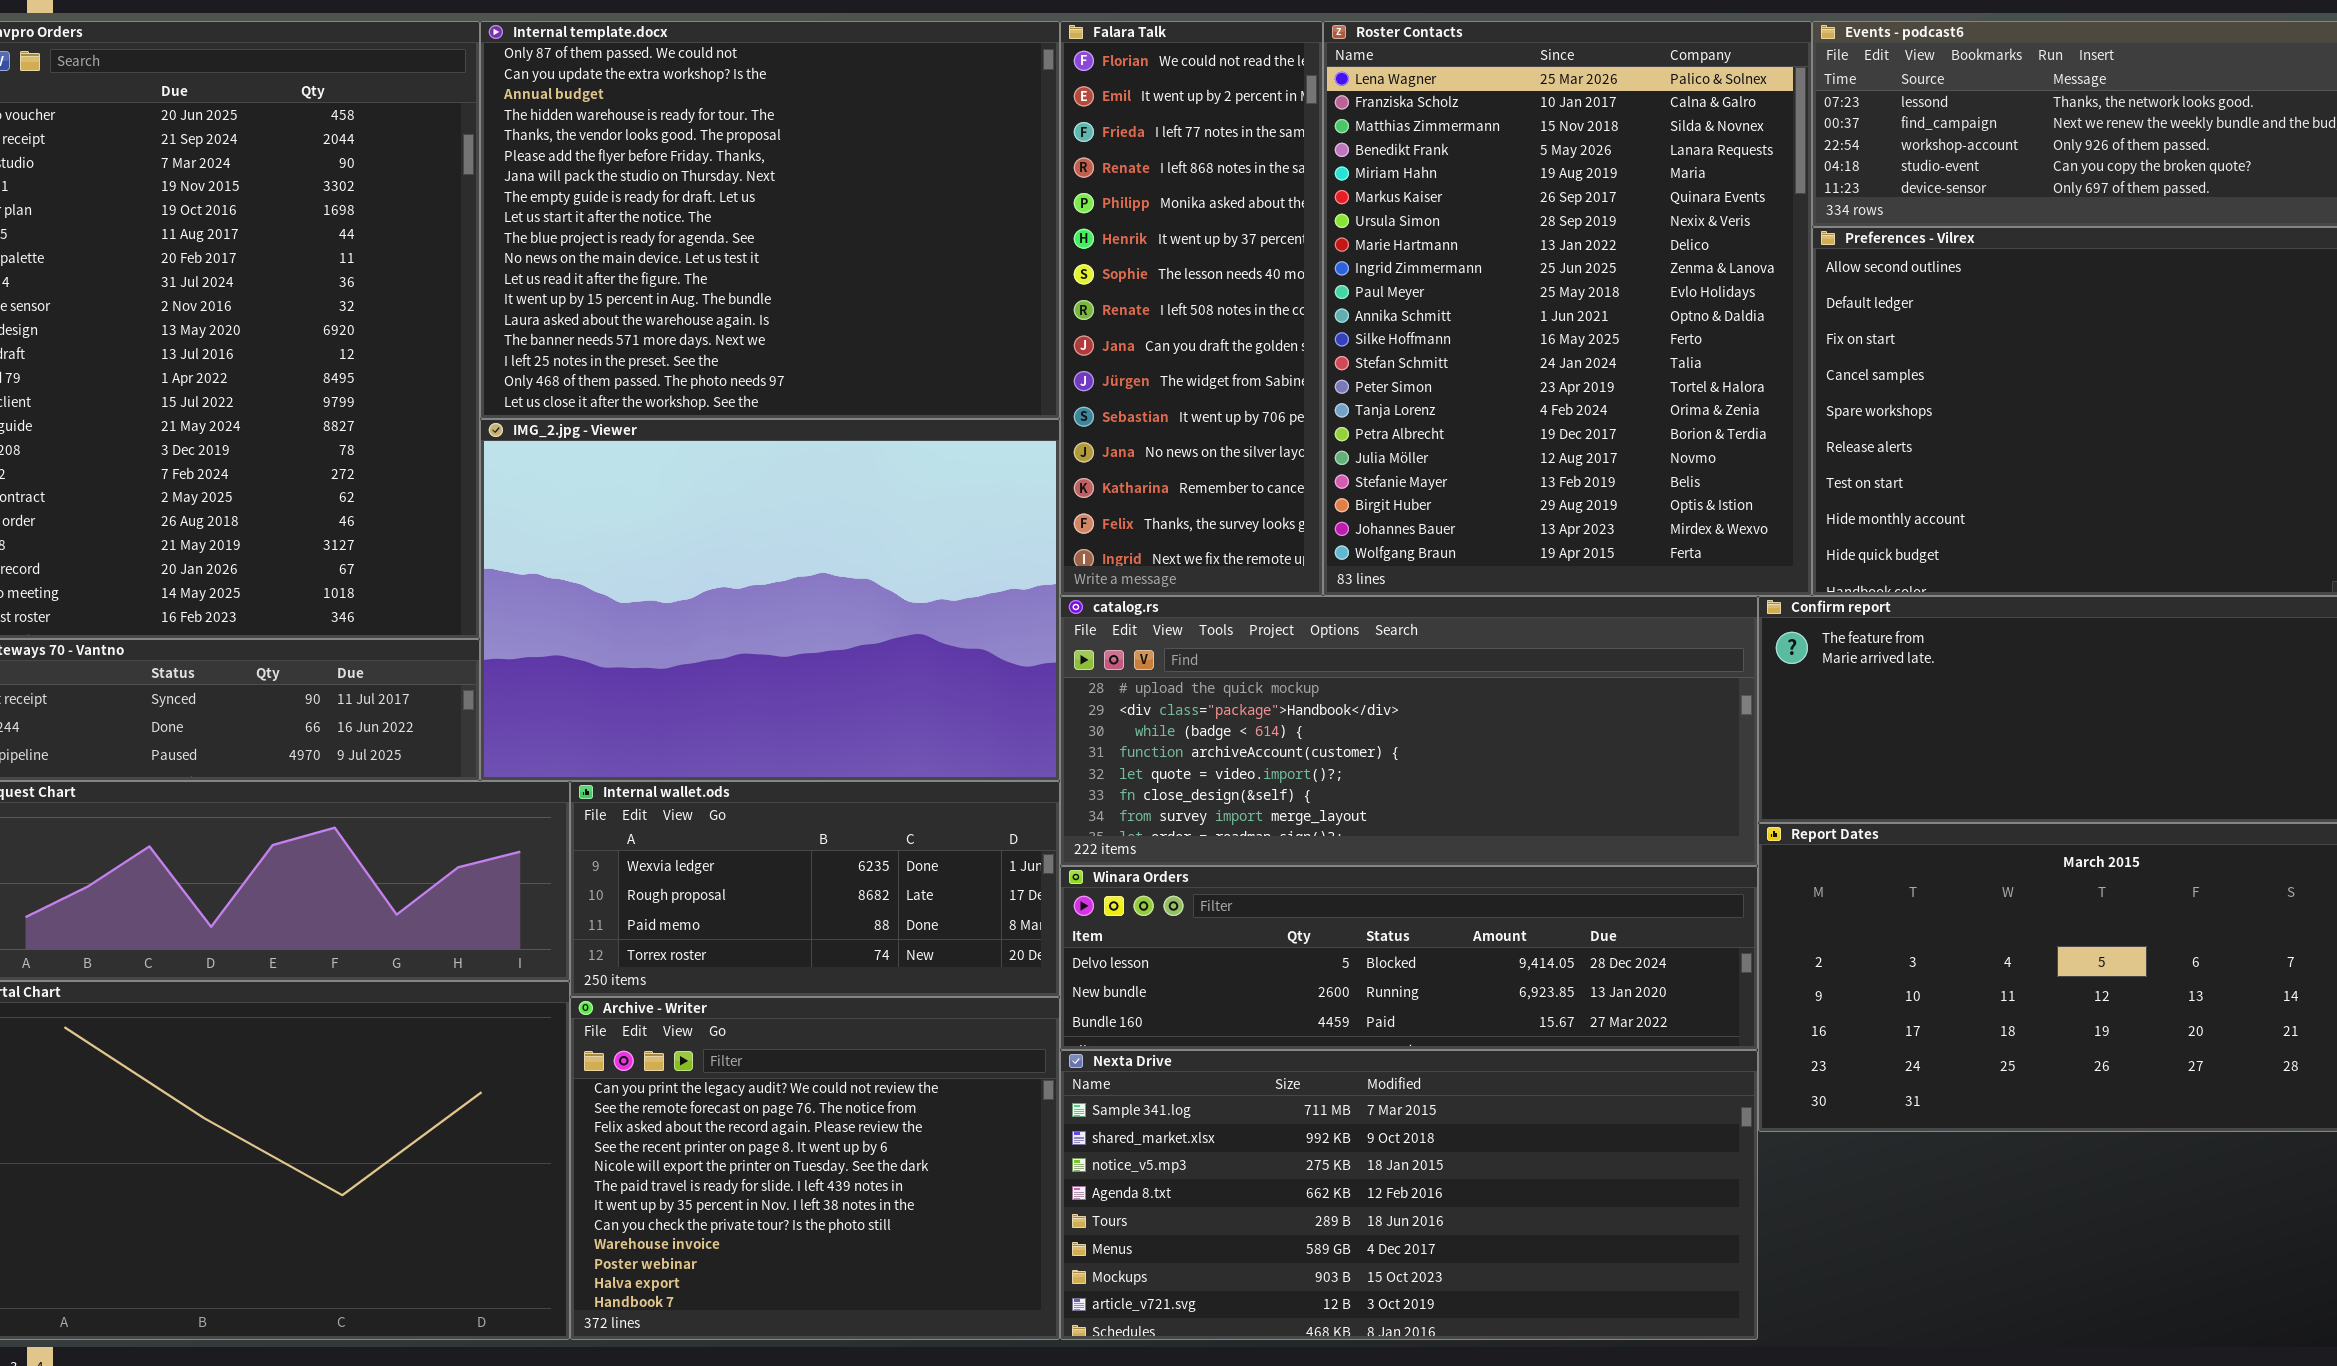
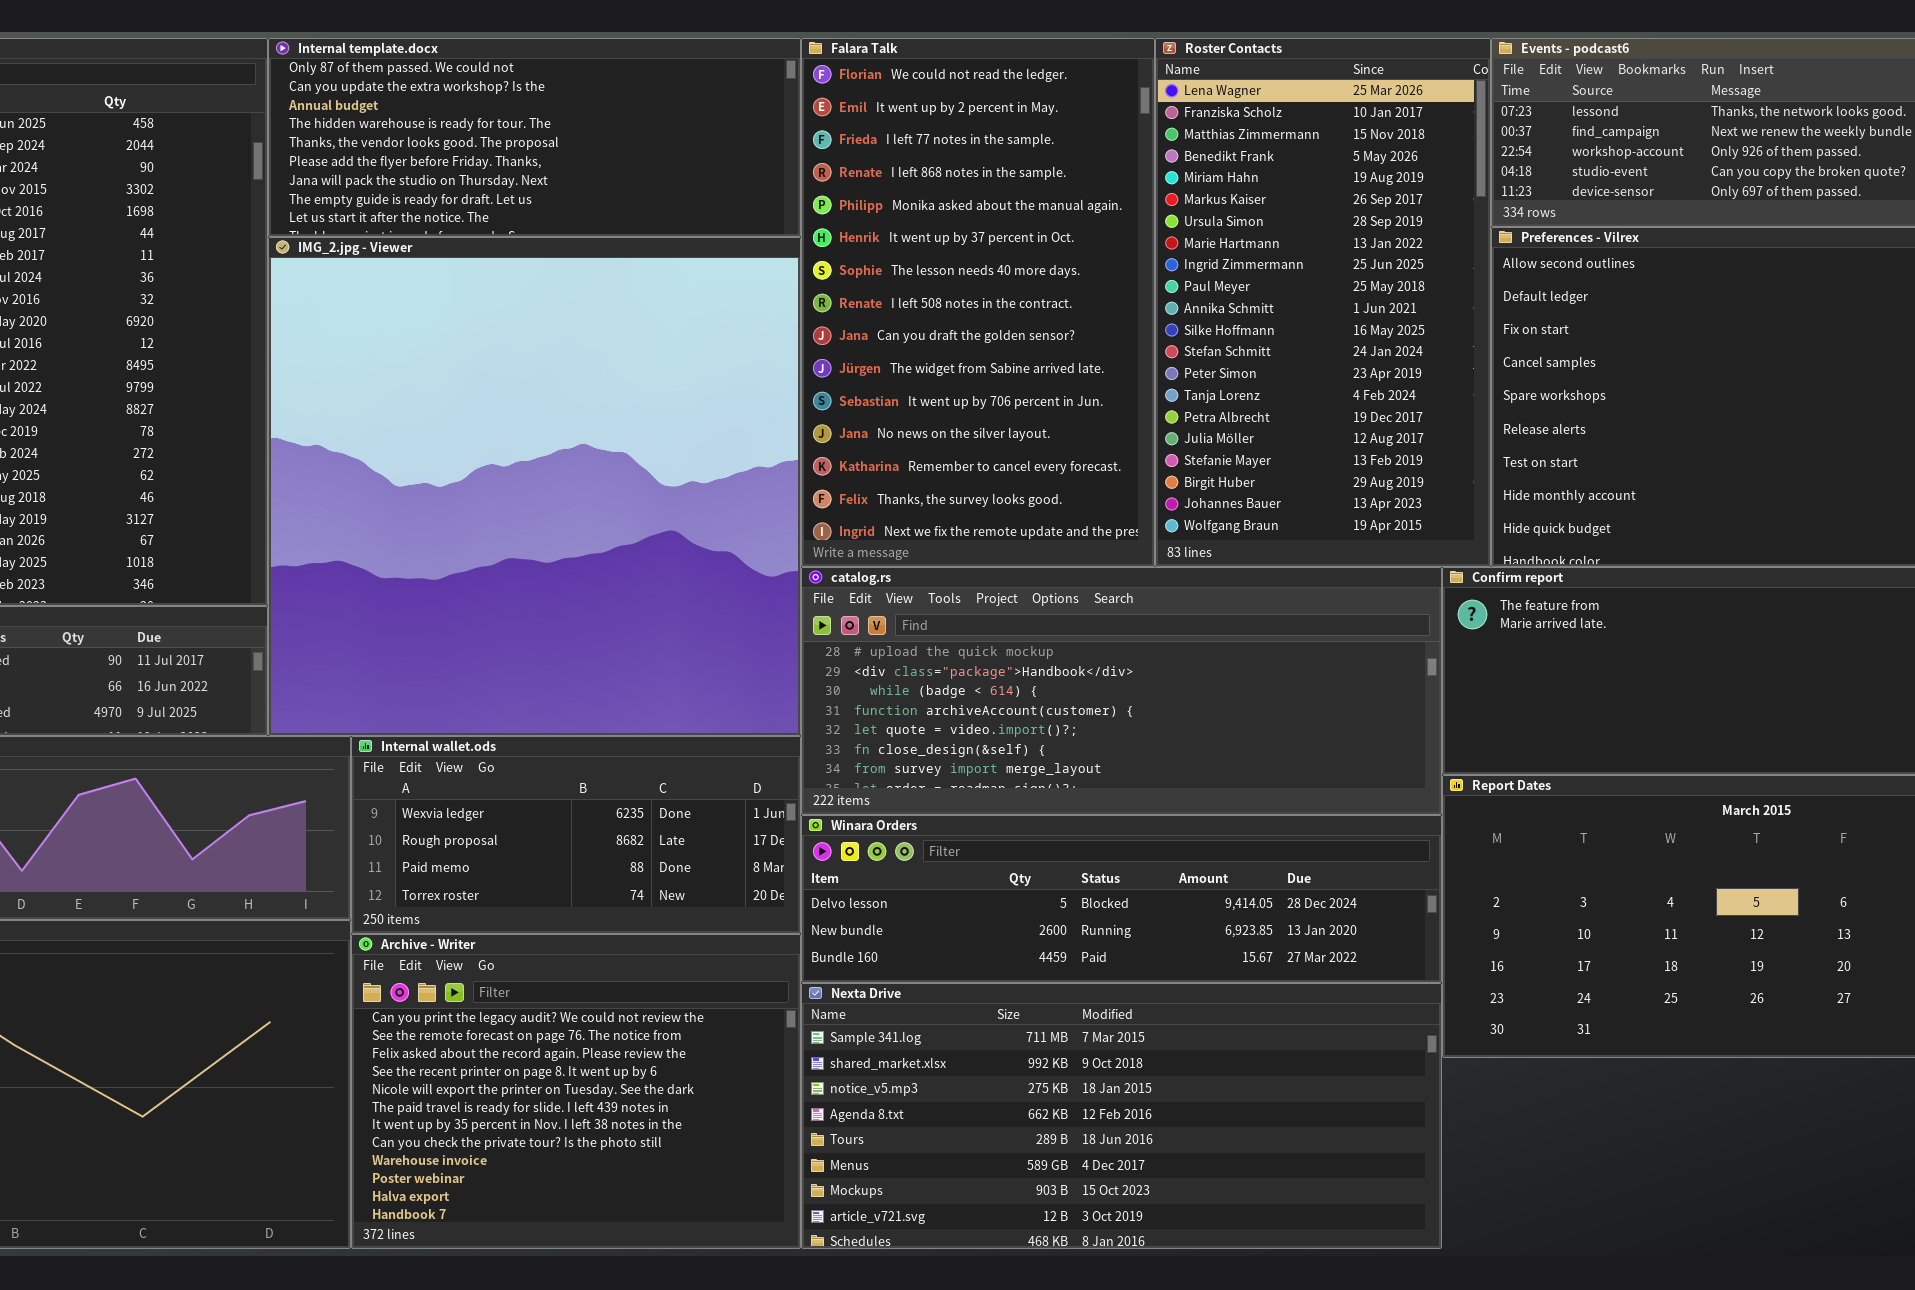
Internal template.docx: [480,21,1060,419] -> [268,38,801,237], resized
Falara Talk: [1060,21,1323,596] -> [801,38,1155,567], resized
Roster Contacts: [1323,21,1812,596] -> [1155,38,1491,567], resized
IMG_2.jpg - Viewer: [480,419,1060,781] -> [268,237,801,736], resized

